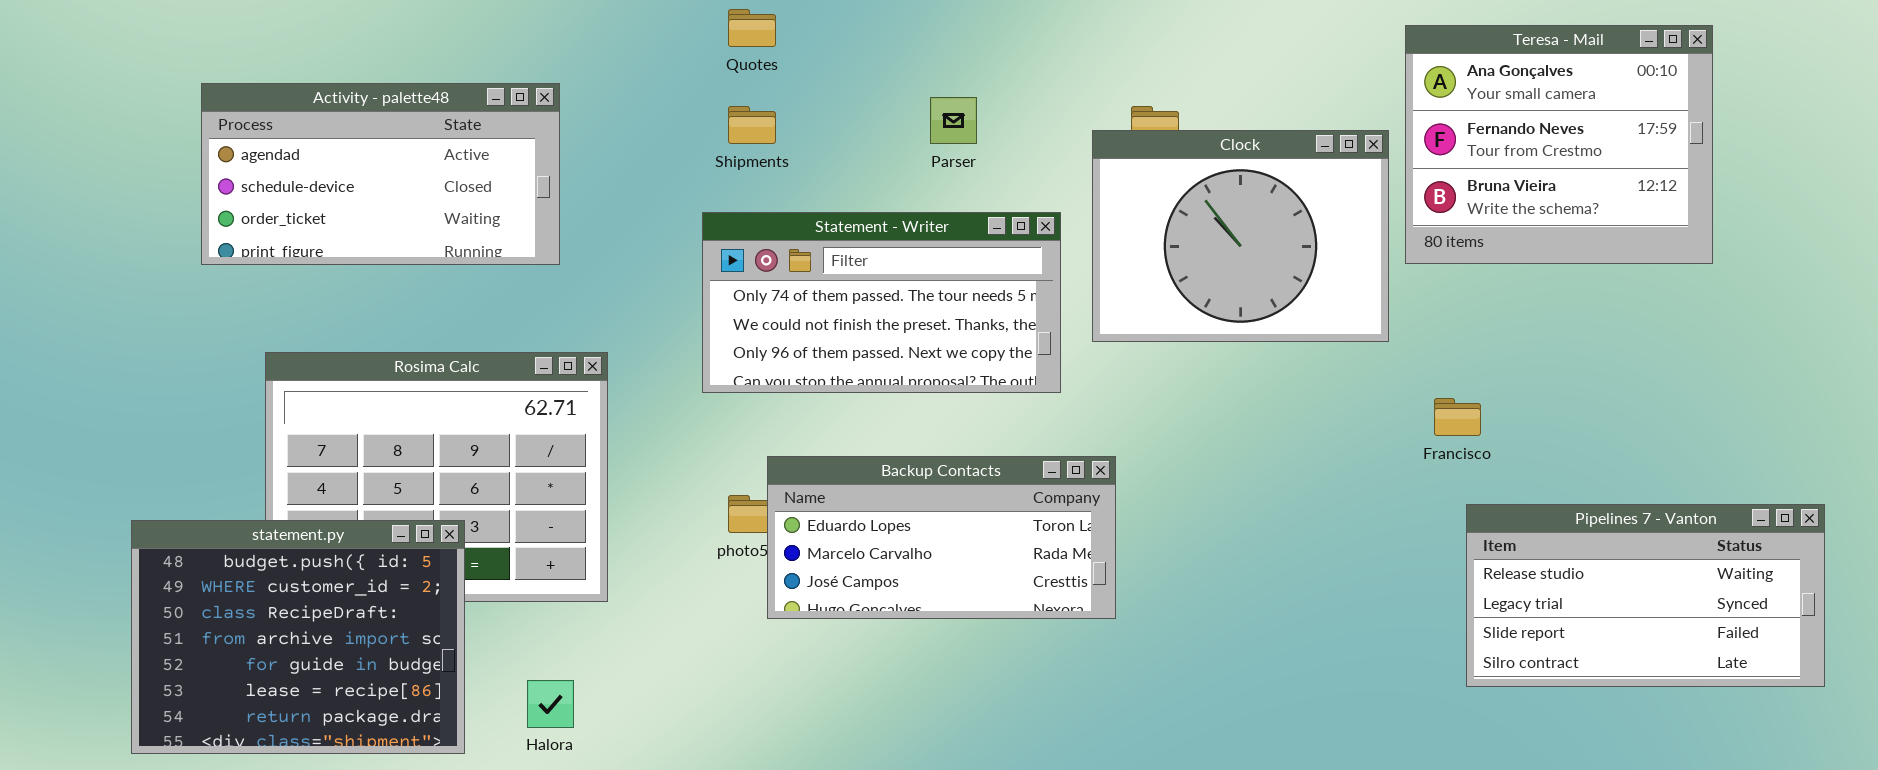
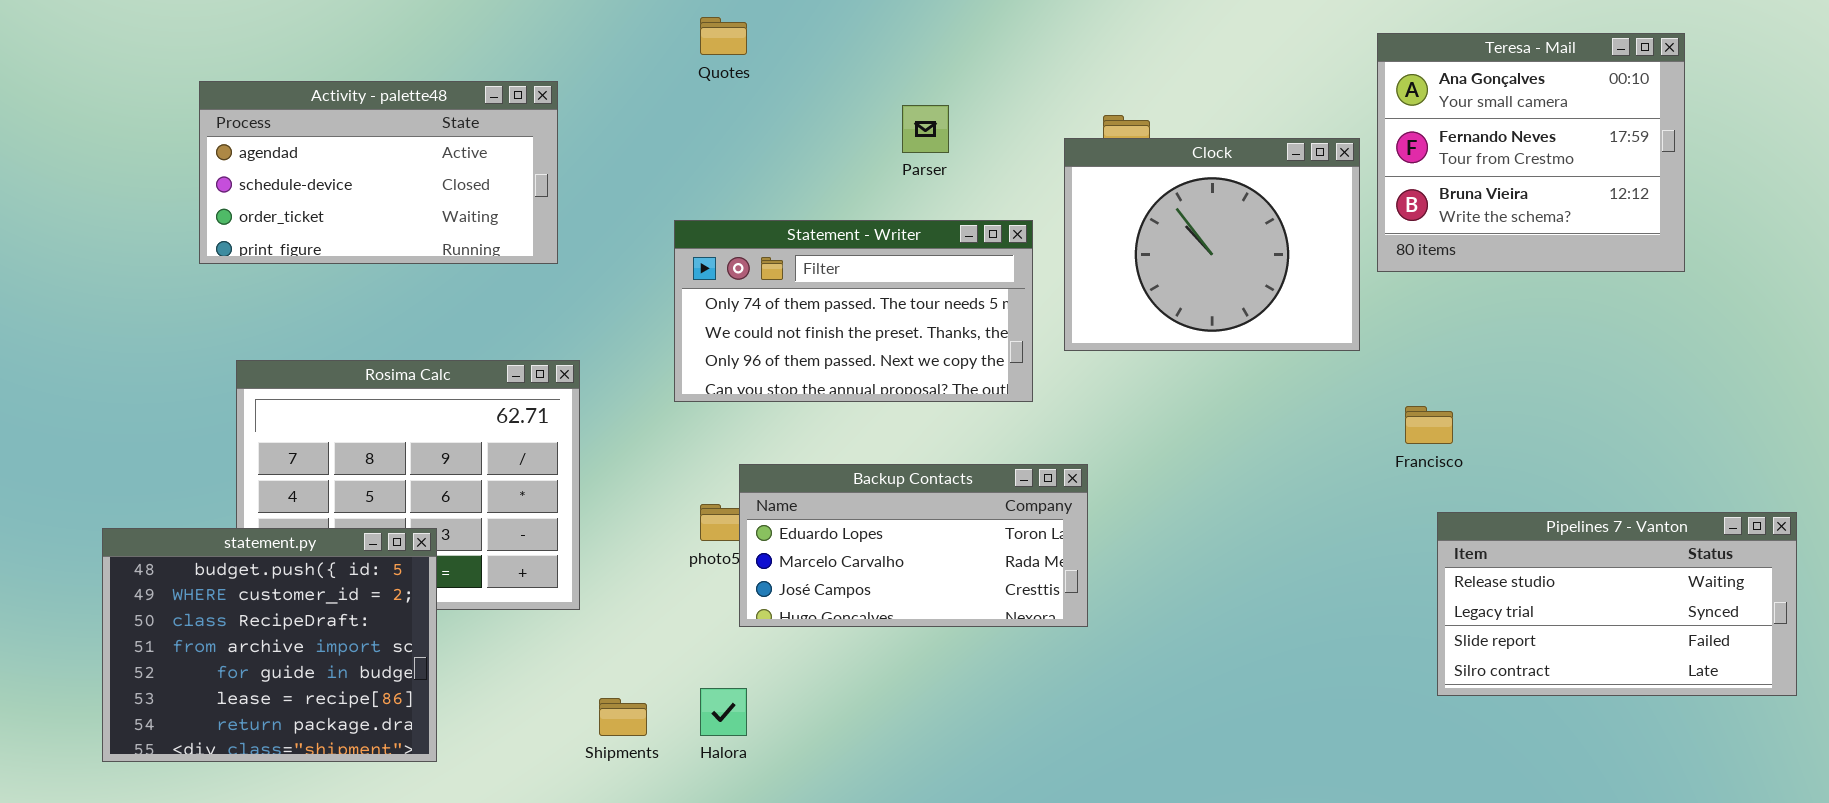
Activity - palette48: [201,83,560,265] -> [199,81,558,264], moved
Shipments: [728,106,776,144] -> [599,698,647,736], moved
Halora: [527,680,574,728] -> [700,688,747,736], moved

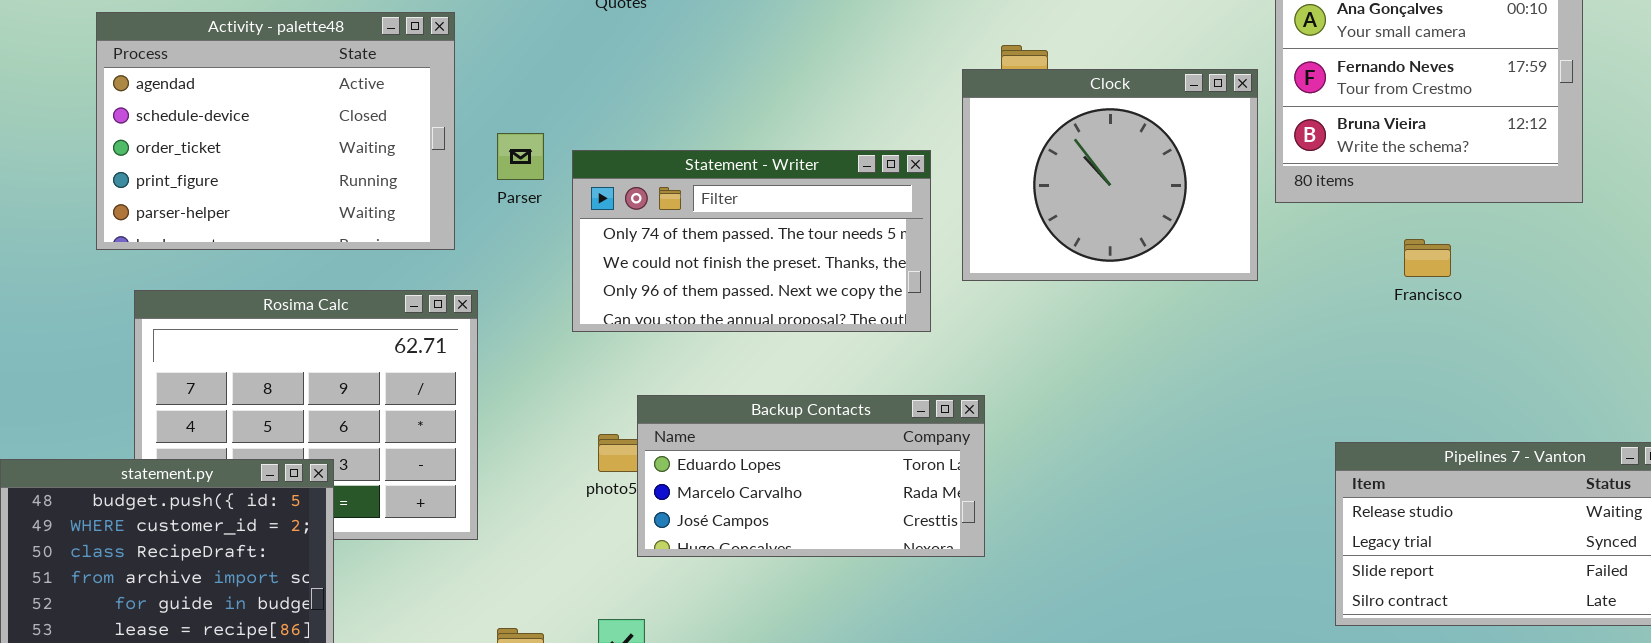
Activity - palette48: [199,81,558,264] -> [96,12,455,250], resized
Parser: [902,105,949,153] -> [497,133,544,180], moved
Francisco: [1405,406,1453,444] -> [1404,239,1451,277], moved

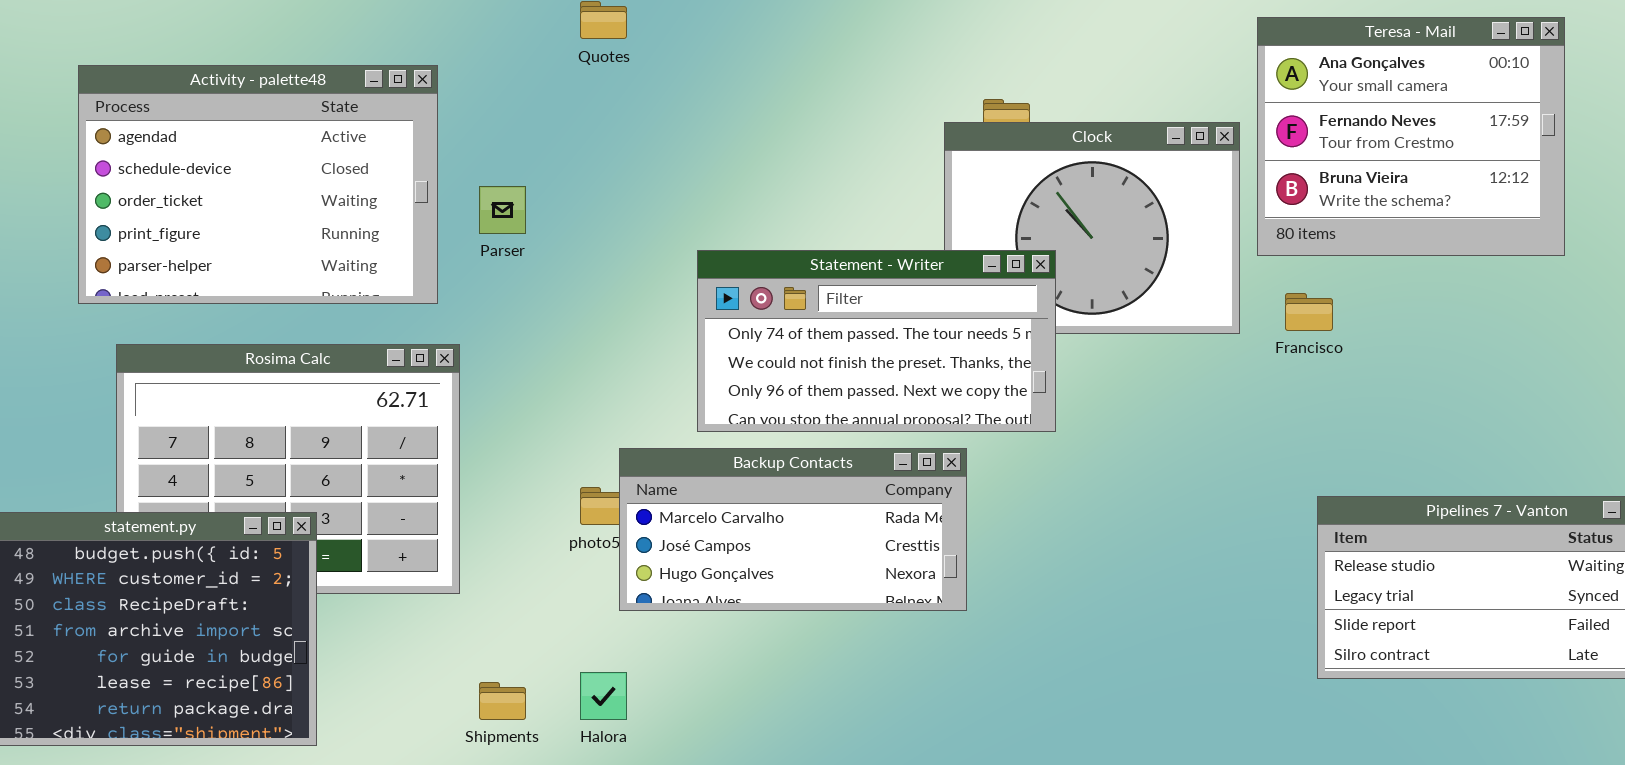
Statement - Writer: [572,150,931,332] -> [697,250,1056,432], moved
Francisco: [1404,239,1451,277] -> [1285,293,1333,331], moved
Backup Contacts: [637,395,985,557] -> [619,448,967,611], scrolled down 1 row

